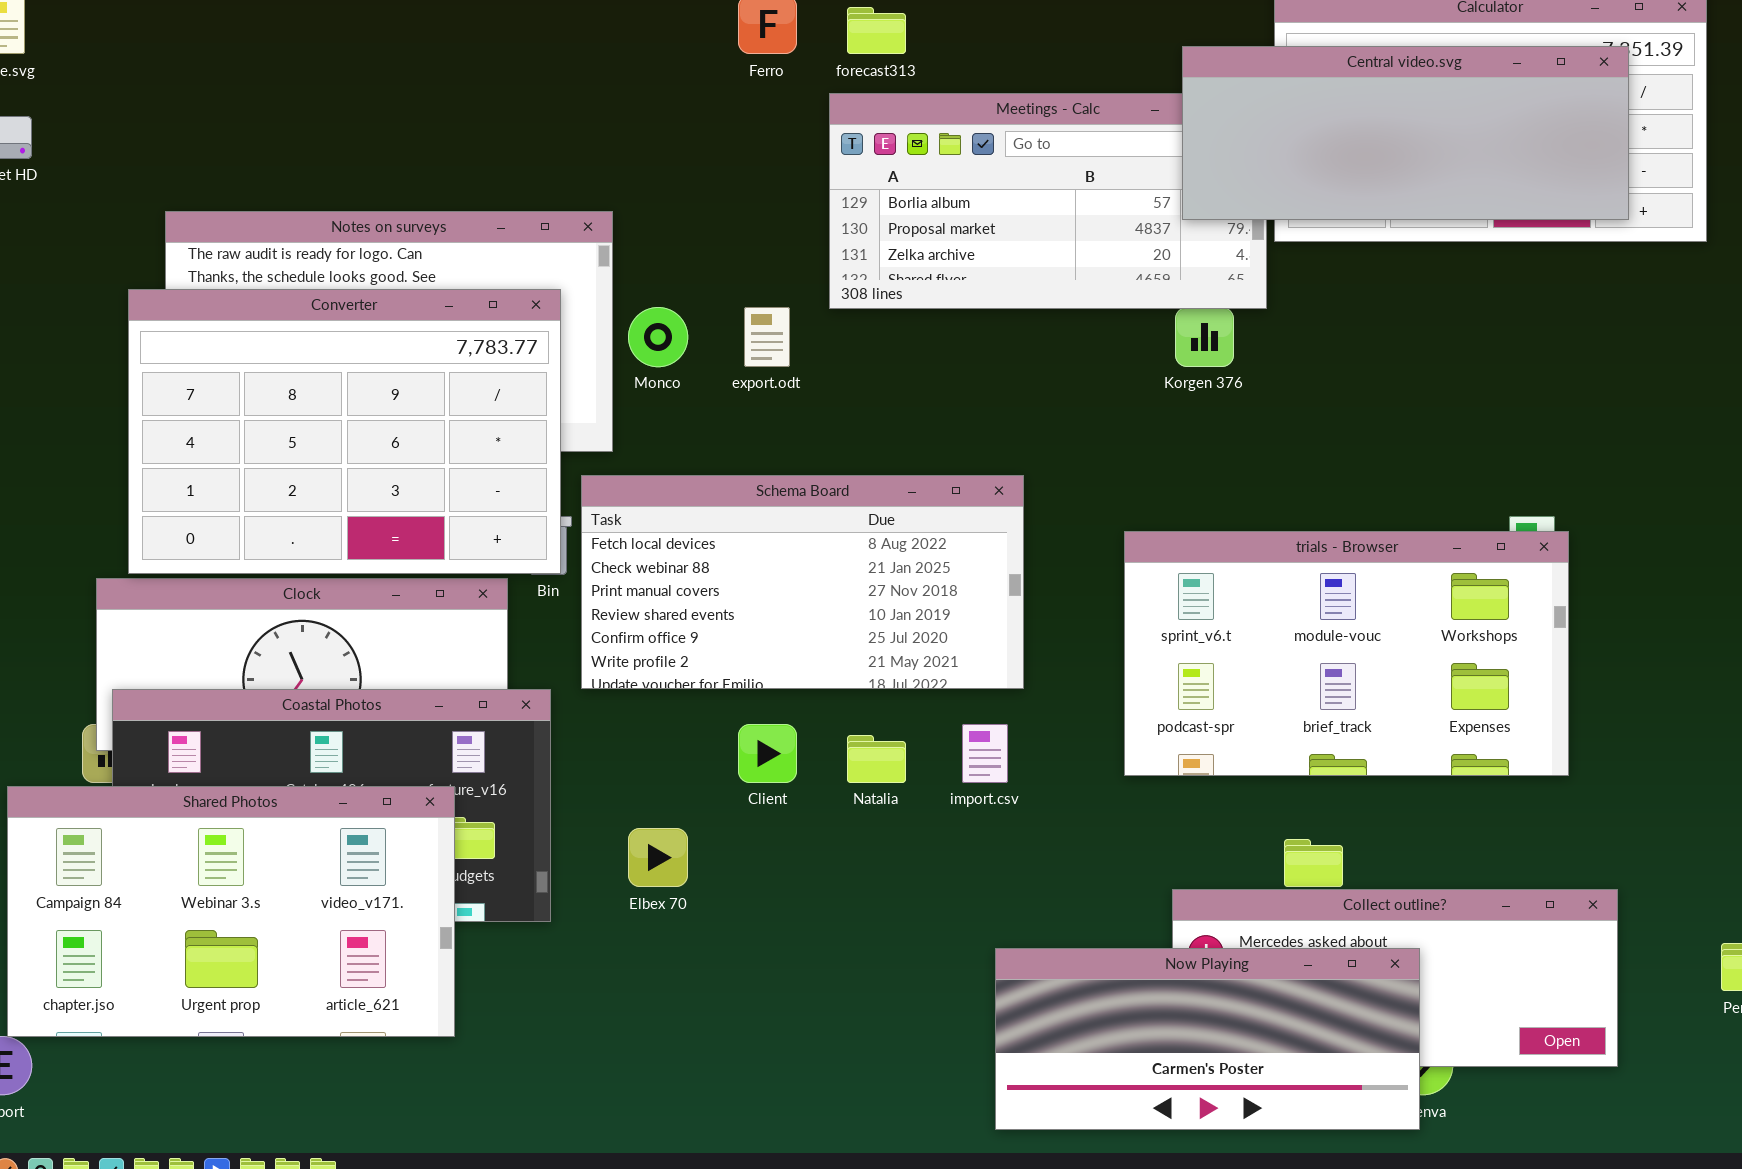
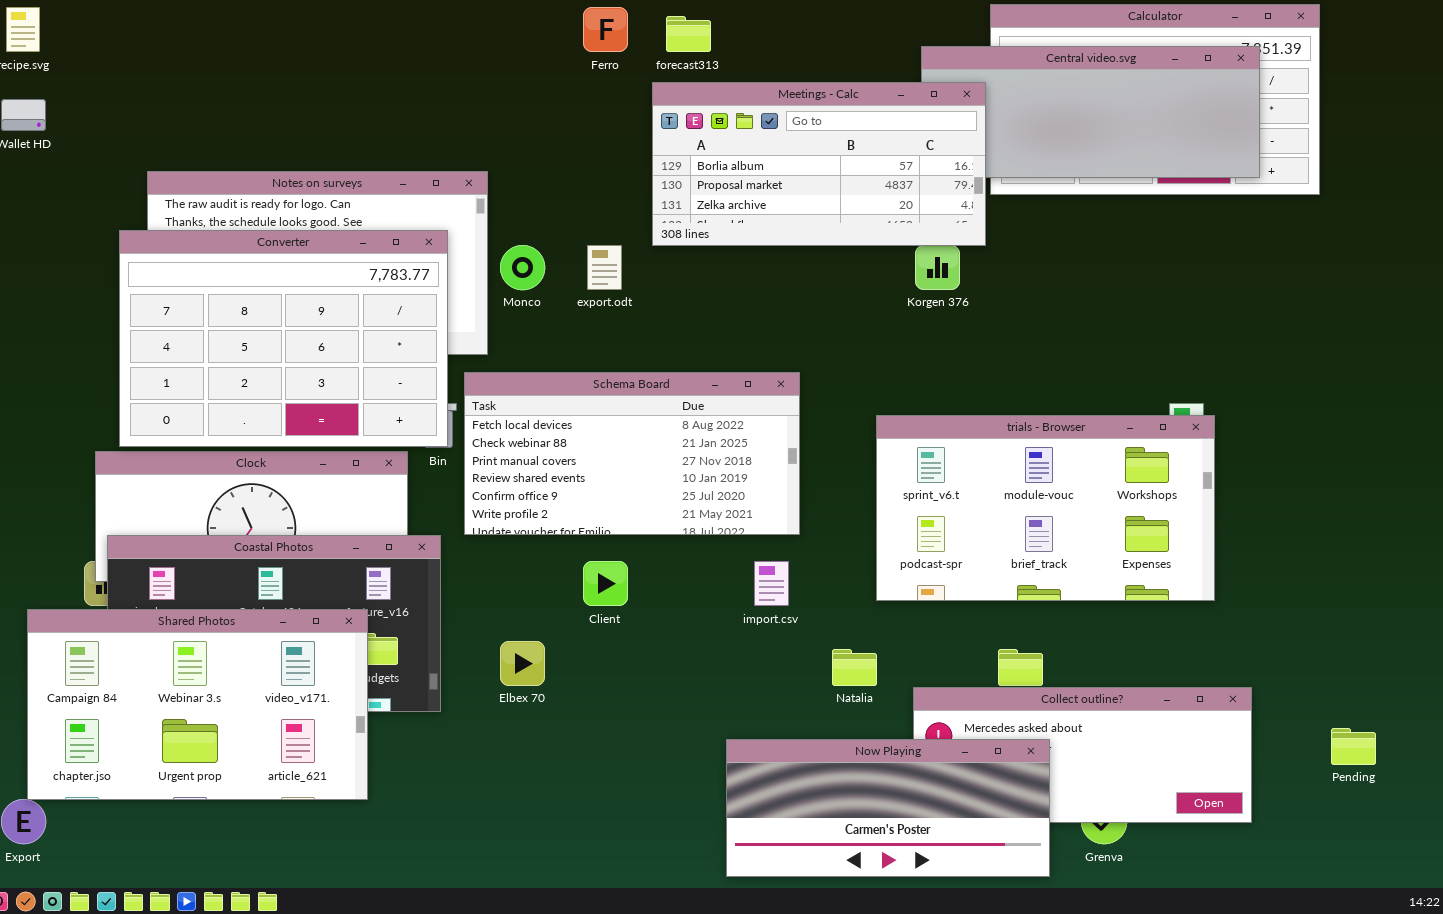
Meetings - Calc: [829,93,1267,309] -> [652,82,986,246], raised
Natalia: [847,735,906,783] -> [832,649,877,686], moved
Now Playing: [995,948,1420,1130] -> [726,739,1050,877], moved

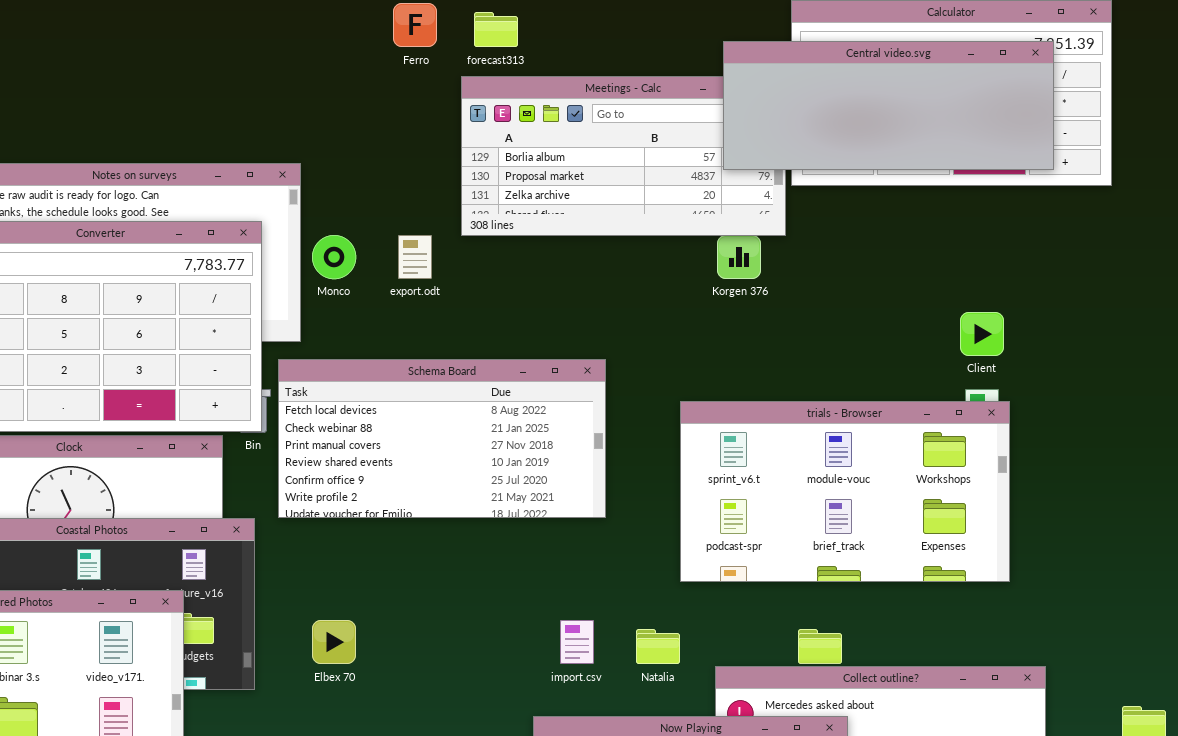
Central video.svg: [921,46,1260,178] -> [723,41,1054,170], raised
Client: [583,561,628,606] -> [960,312,1004,356], moved
import.csv: [754,561,789,606] -> [560,620,594,664], moved

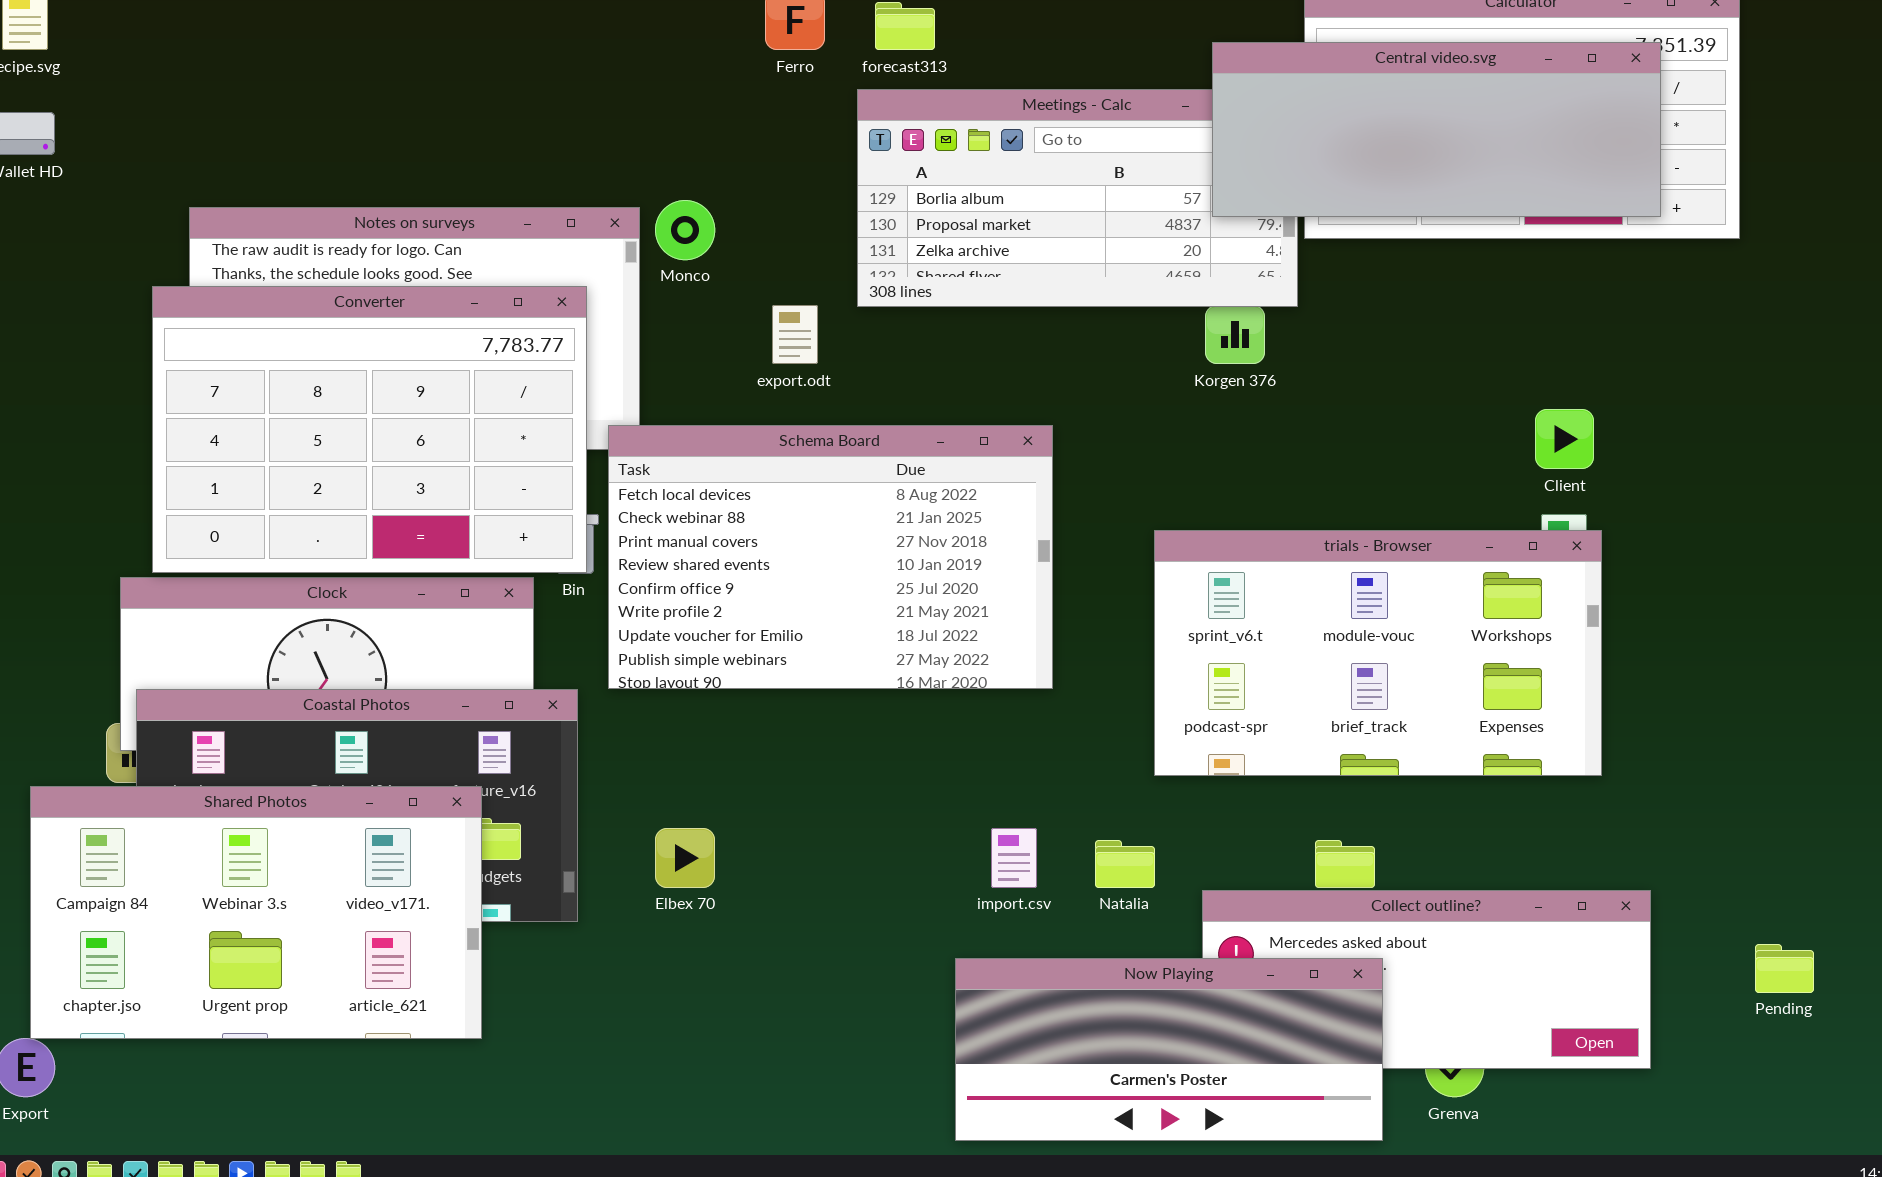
Monco: [312,235,356,279] -> [655,200,715,260], moved
Schema Board: [278,359,606,518] -> [608,425,1053,689], resized

